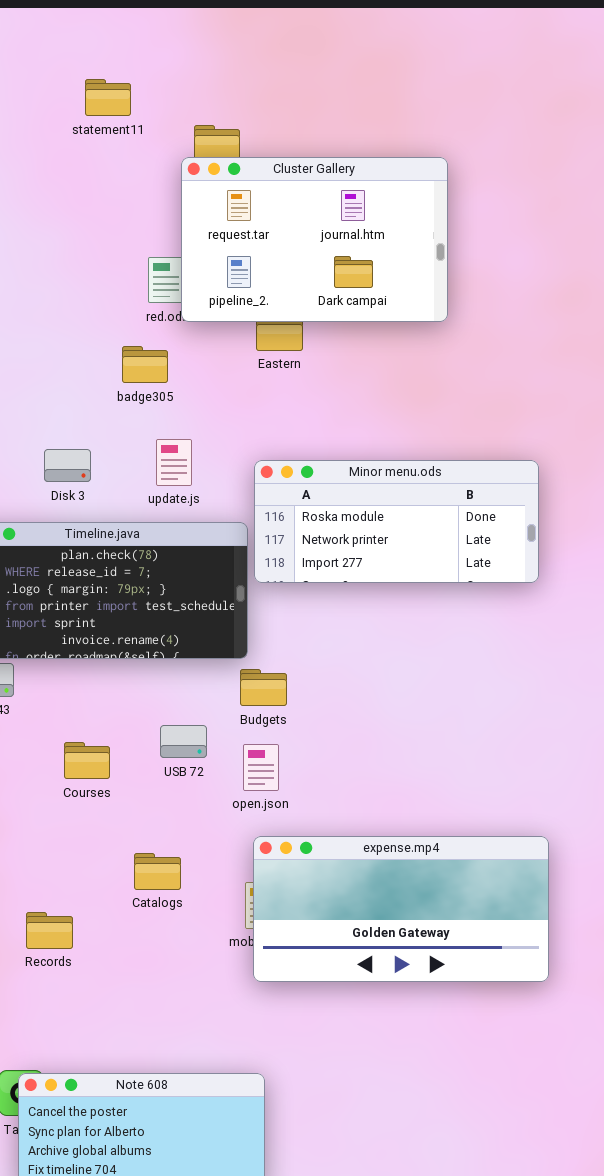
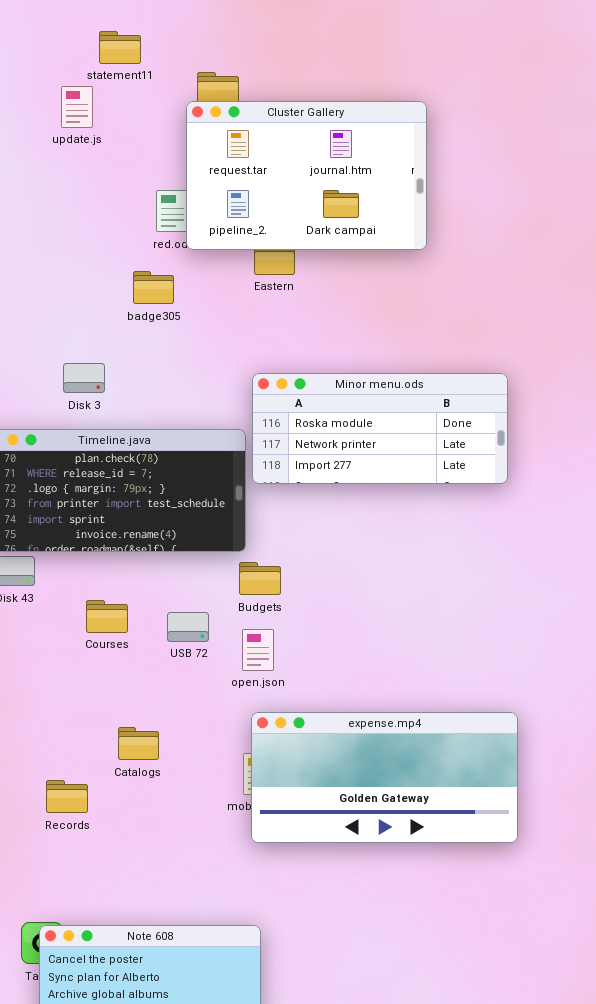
update.js: [156,439,192,486] -> [61,86,93,128], moved
Courses: [64,742,110,779] -> [86,600,128,633], moved
Catalogs: [134,853,181,890] -> [118,727,159,760], moved

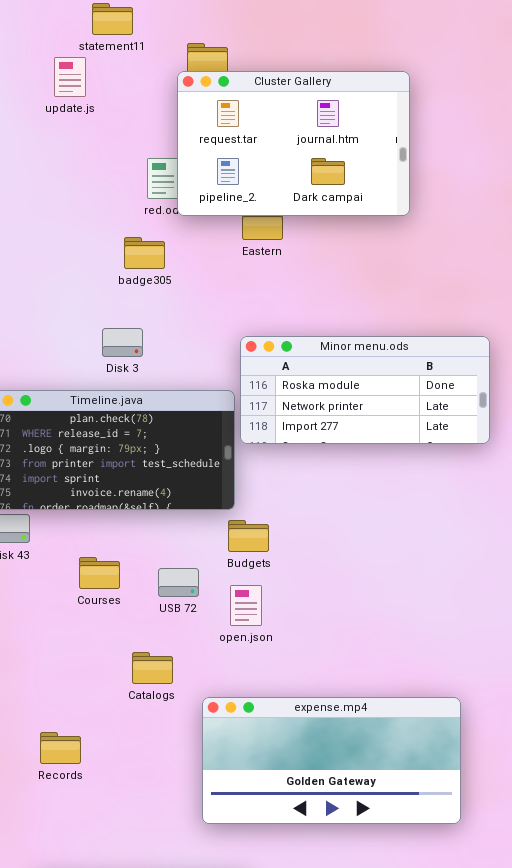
Disk 3: [63,363,105,393] -> [102,328,143,357], moved
expense.mp4: [251,712,518,843] -> [202,697,461,824], moved
Catalogs: [118,727,159,760] -> [132,652,173,684], moved

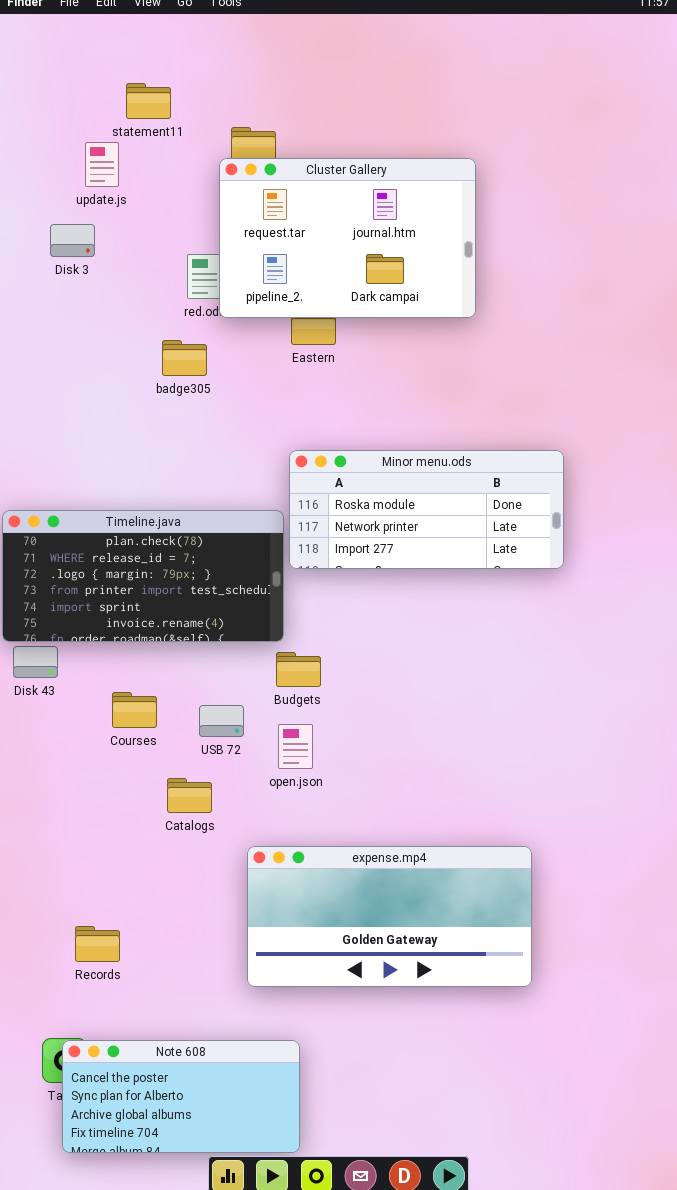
Disk 3: [102,328,143,357] -> [50,224,95,257], moved
Catalogs: [132,652,173,684] -> [167,778,212,813], moved
Records: [40,732,81,764] -> [75,926,120,962], moved

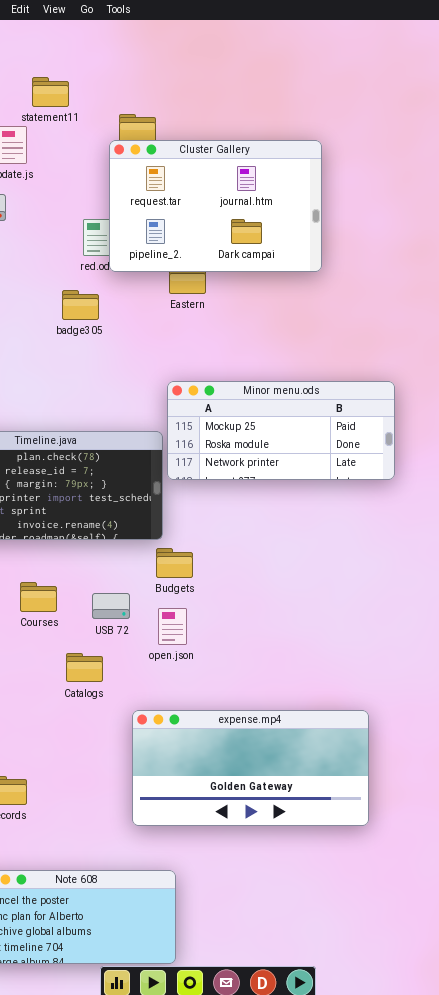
Minor menu.ods: [289,450,564,569] -> [167,381,395,480], scrolled up 1 row

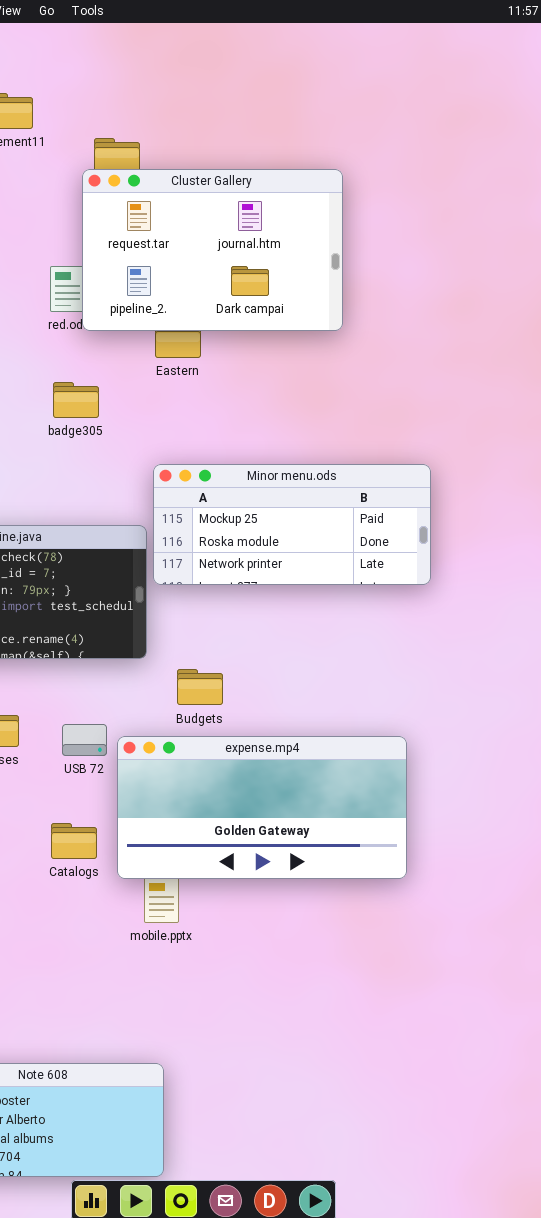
badge305: [62,290,99,320] -> [53,382,99,418], moved
Budgets: [156,548,193,578] -> [177,669,223,705], moved
Catalogs: [66,653,103,682] -> [51,823,97,859], moved
expense.mp4: [132,710,369,826] -> [117,736,407,879], moved

